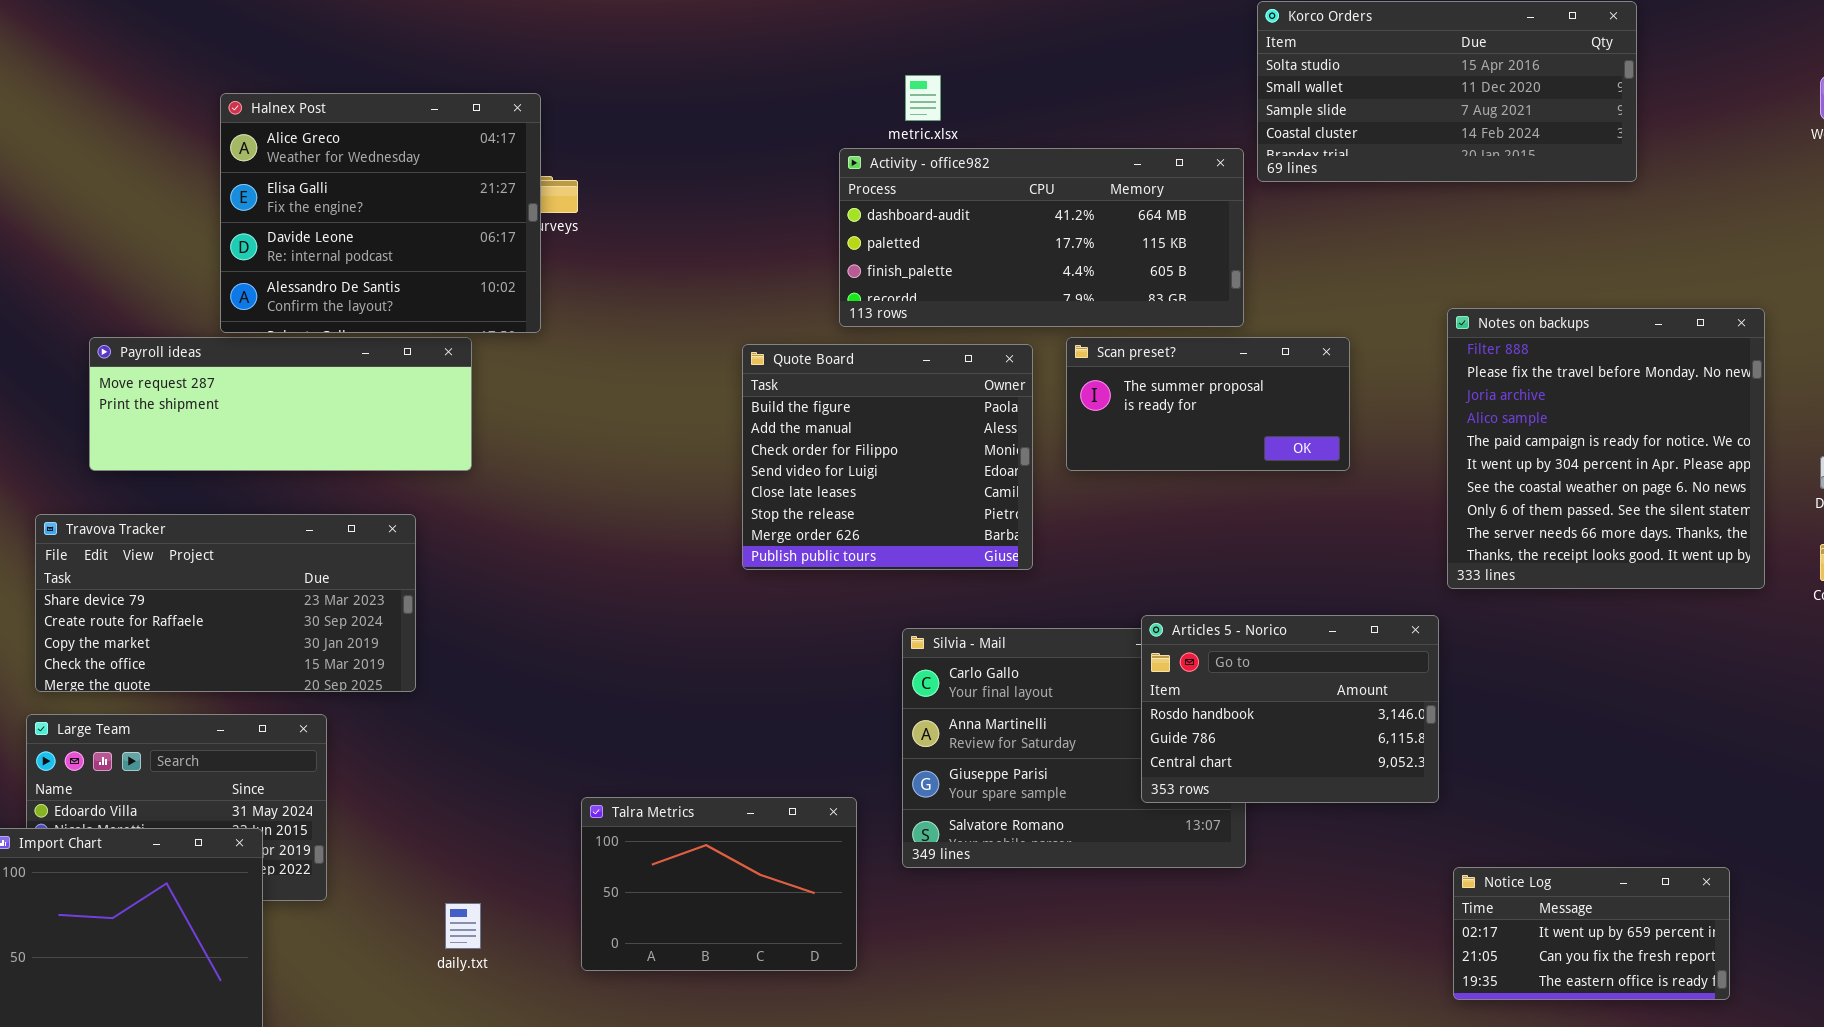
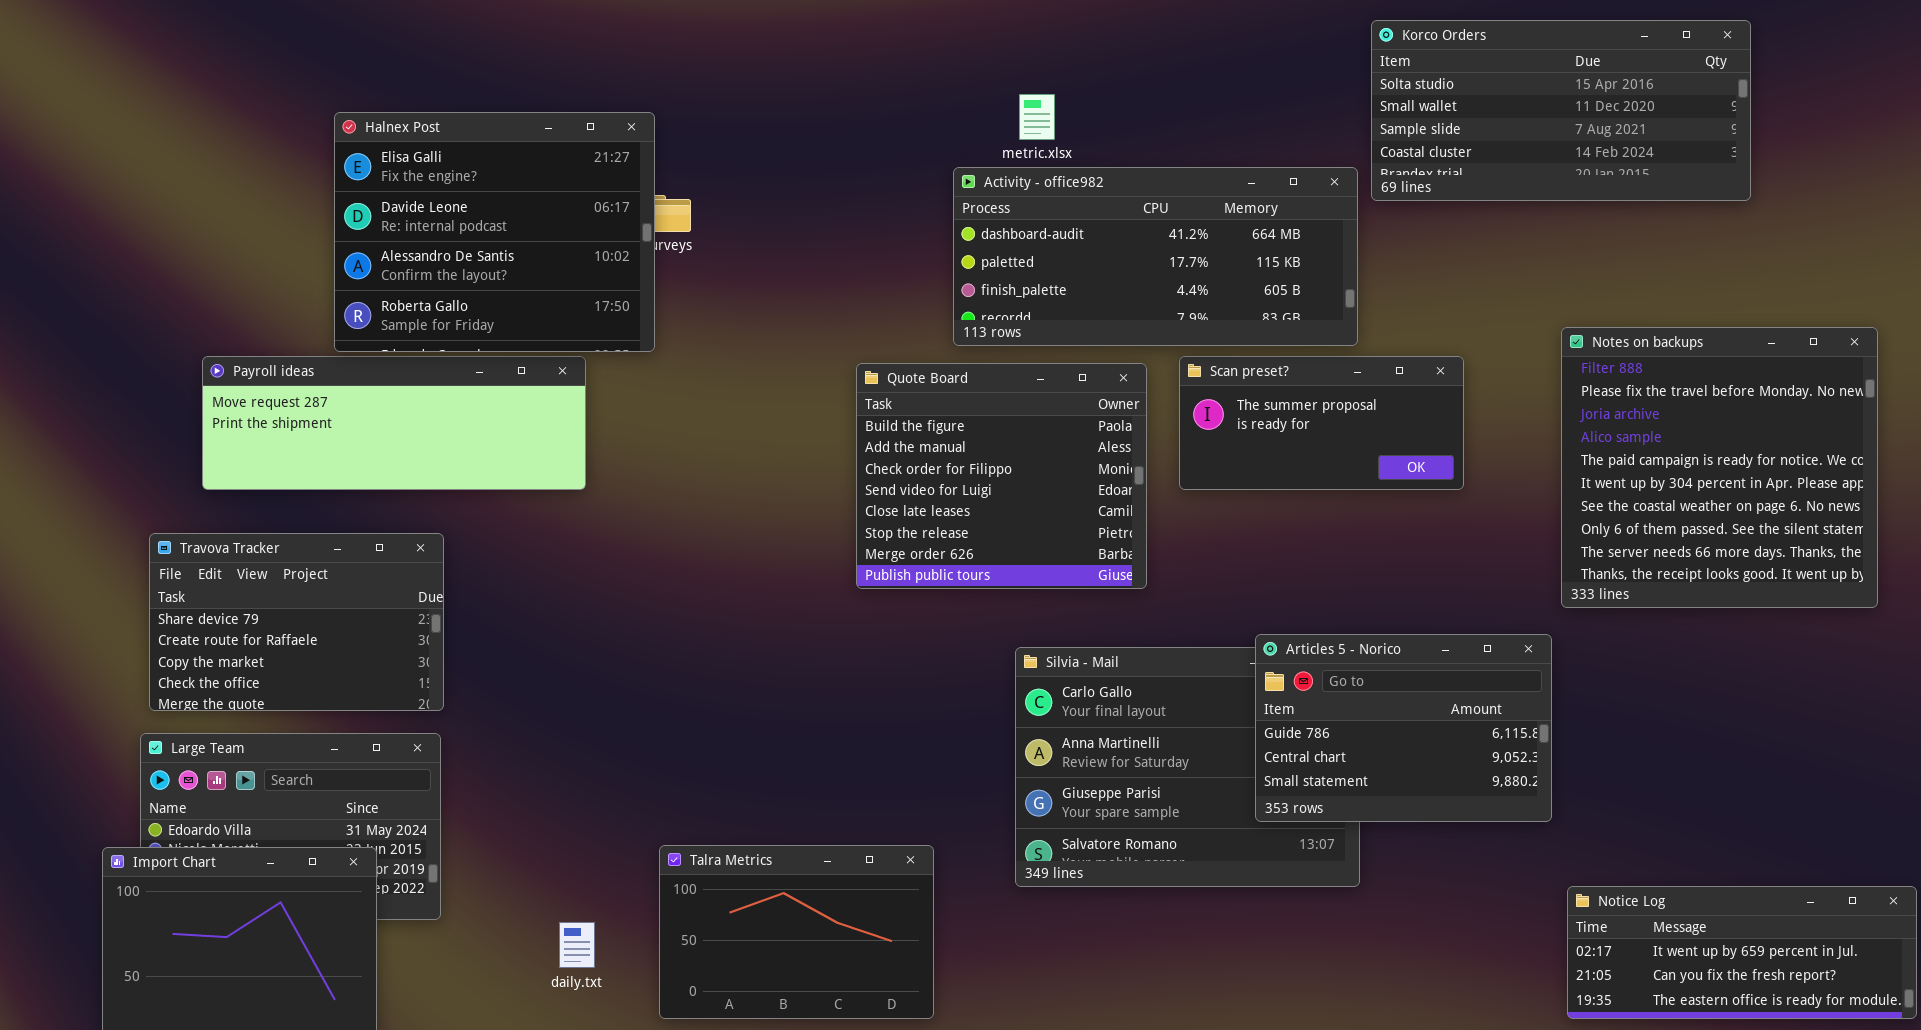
Halnex Post: [220,93,541,333] -> [334,112,655,352], scrolled down 1 row
Travova Tracker: [35,514,416,692] -> [149,533,444,711], resized
Articles 5 - Norico: [1141,615,1439,803] -> [1255,634,1552,822], scrolled down 1 row
Talra Metrics: [581,797,857,971] -> [659,845,934,1019], moved
Notice Log: [1453,867,1730,1000] -> [1567,886,1917,1019], resized

